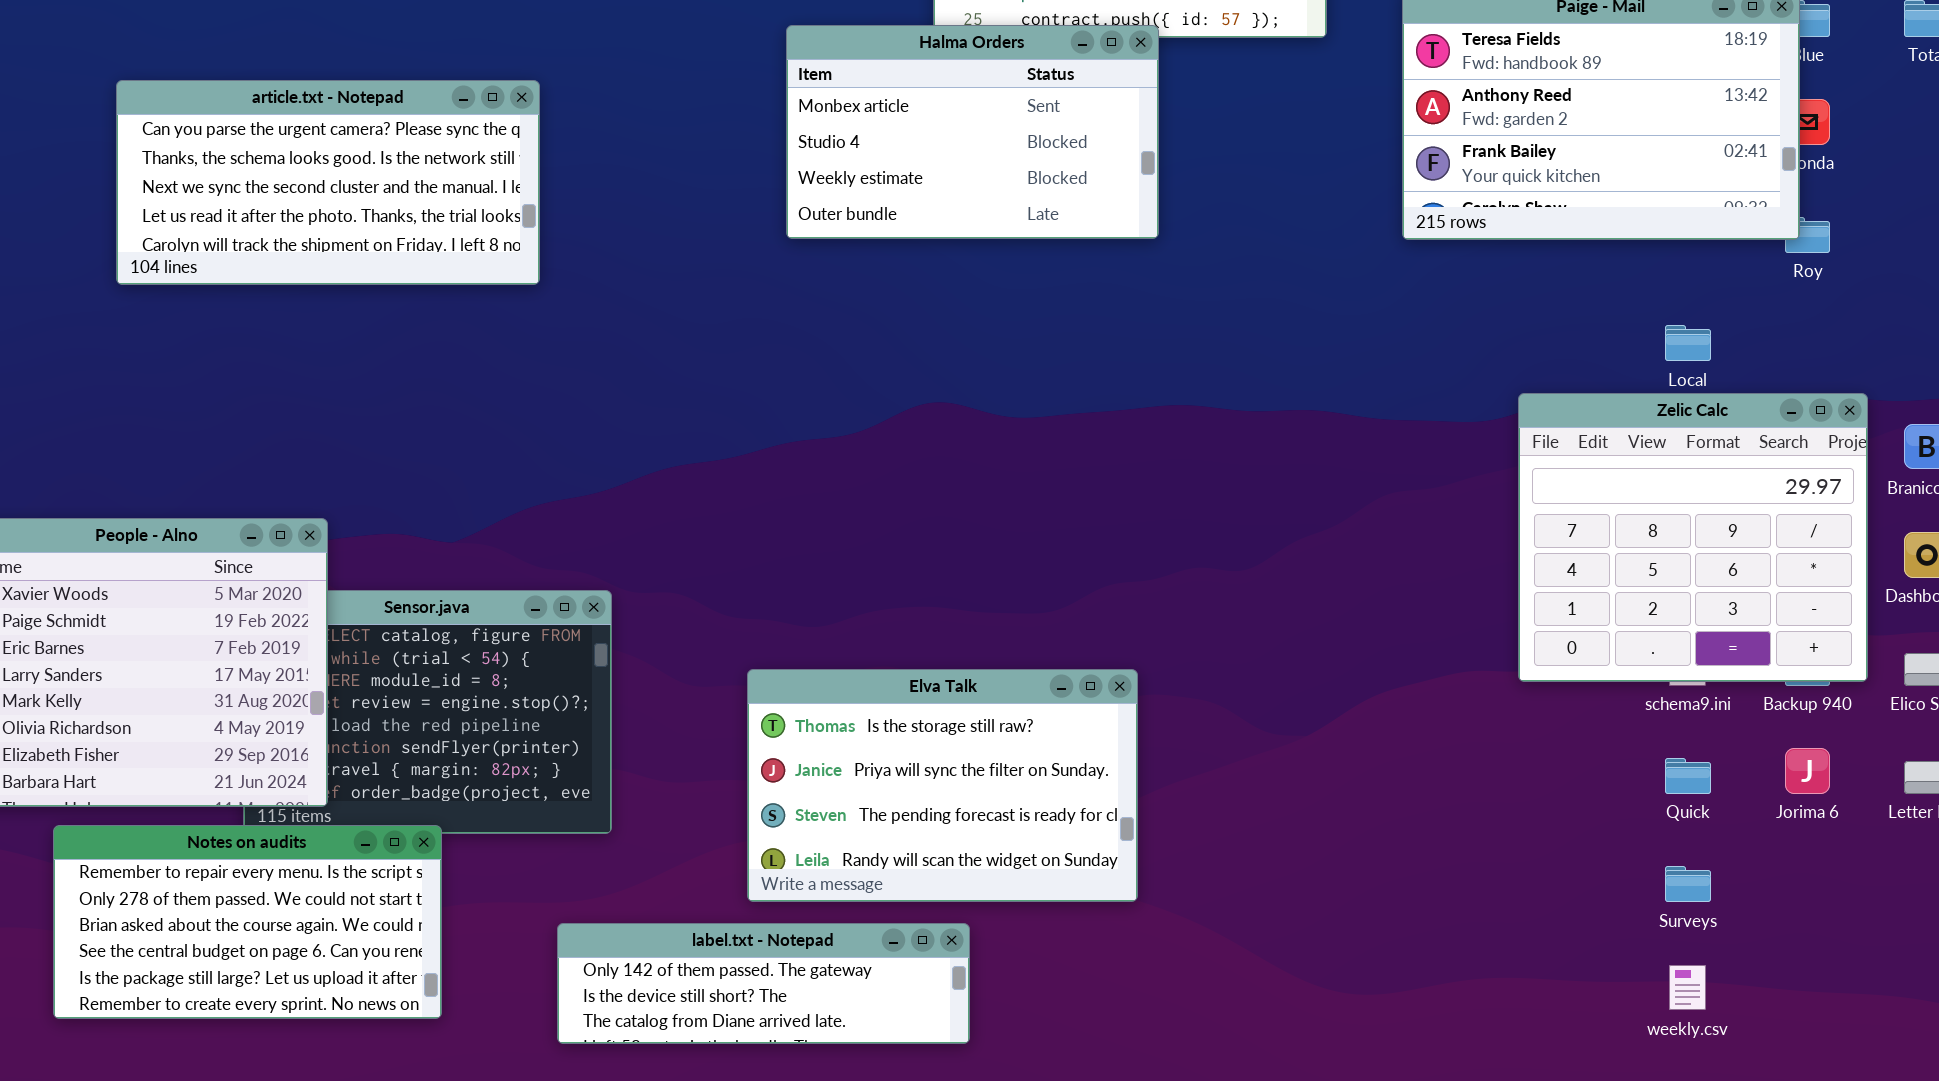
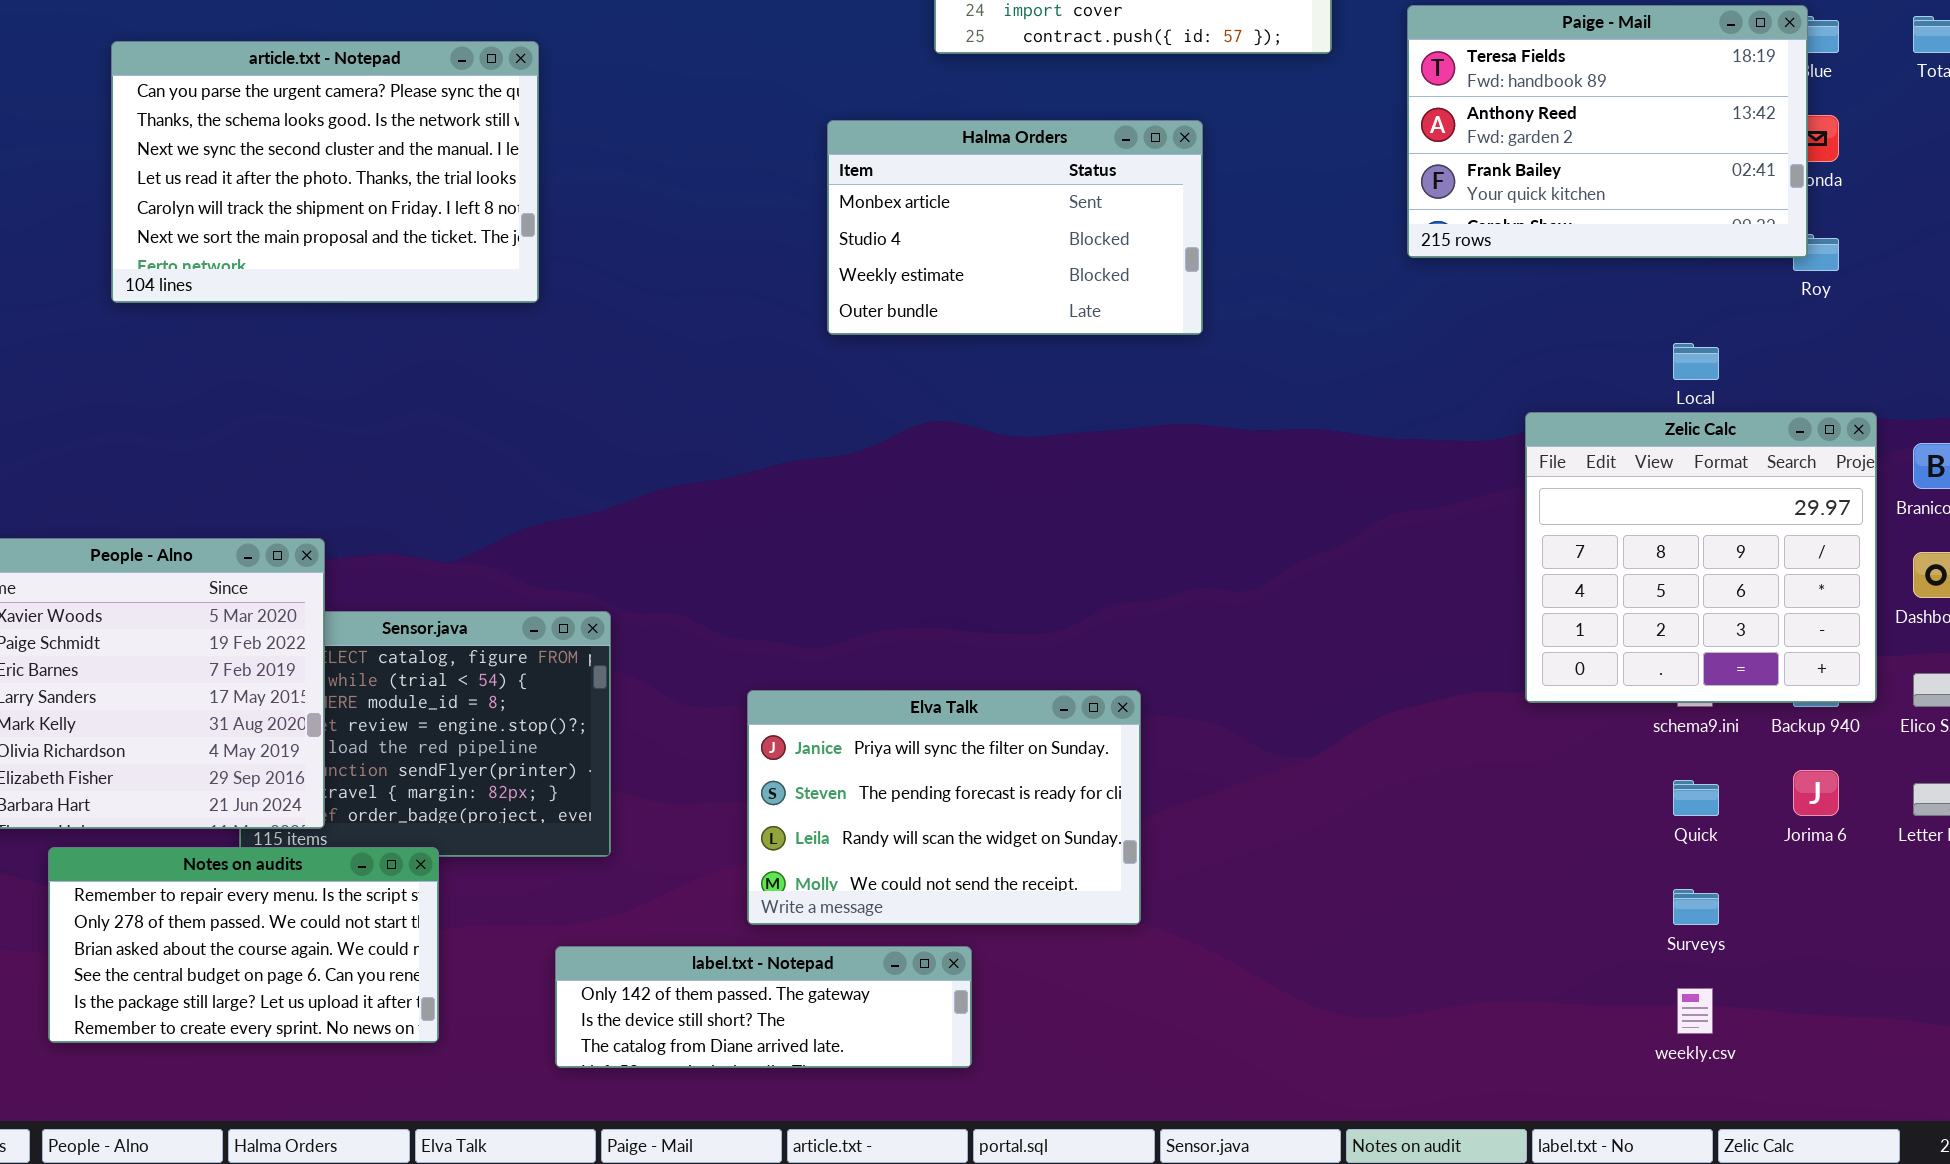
Halma Orders: [786,25,1159,239] -> [827,120,1203,335], moved
article.txt - Notepad: [116,80,540,285] -> [111,41,539,303], resized
Elva Talk: [747,669,1138,902] -> [747,690,1141,925], scrolled down 1 row

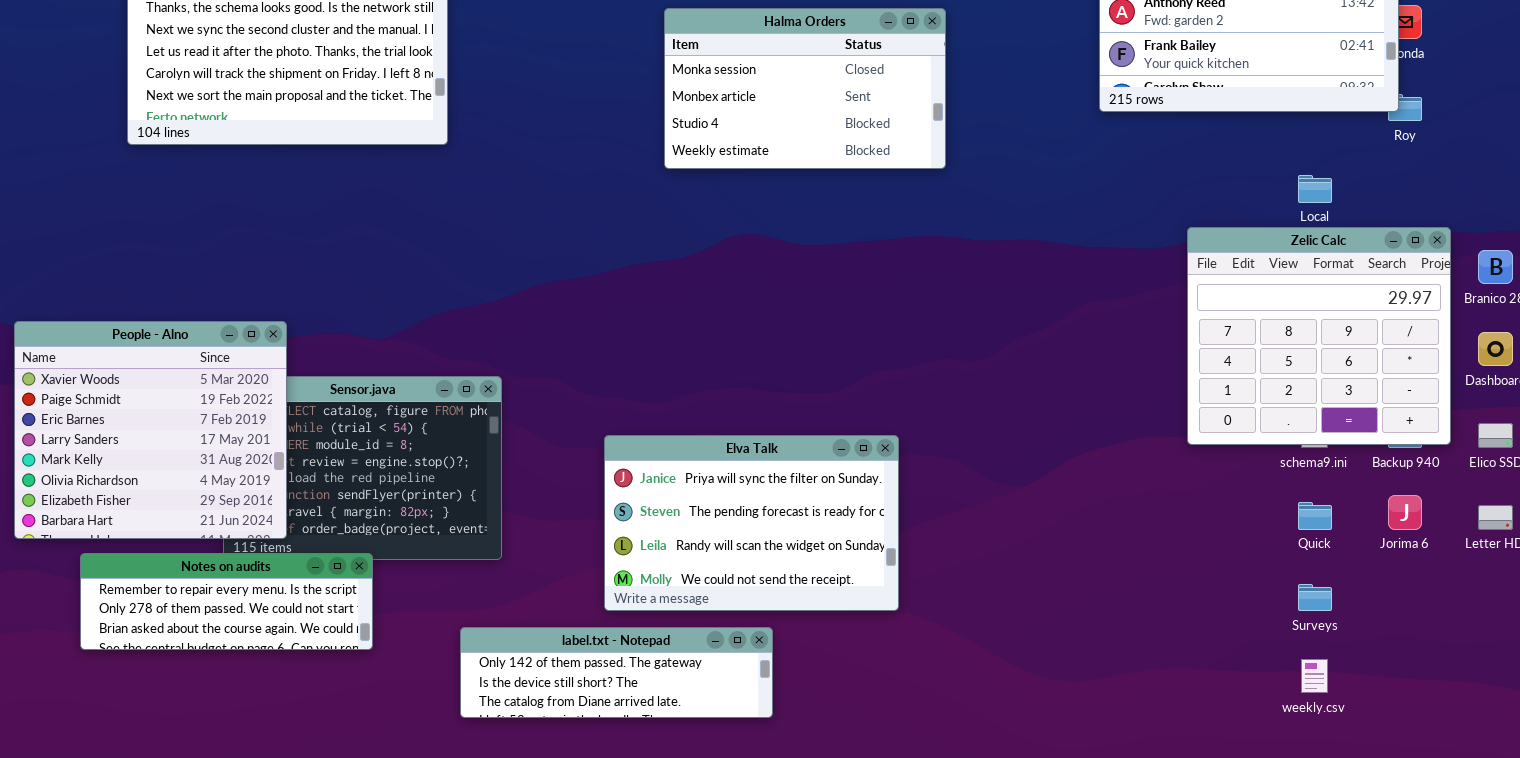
Halma Orders: [827,120,1203,335] -> [664,8,946,169], scrolled up 1 row
Notes on audits: [48,847,439,1043] -> [80,553,373,650], resized

